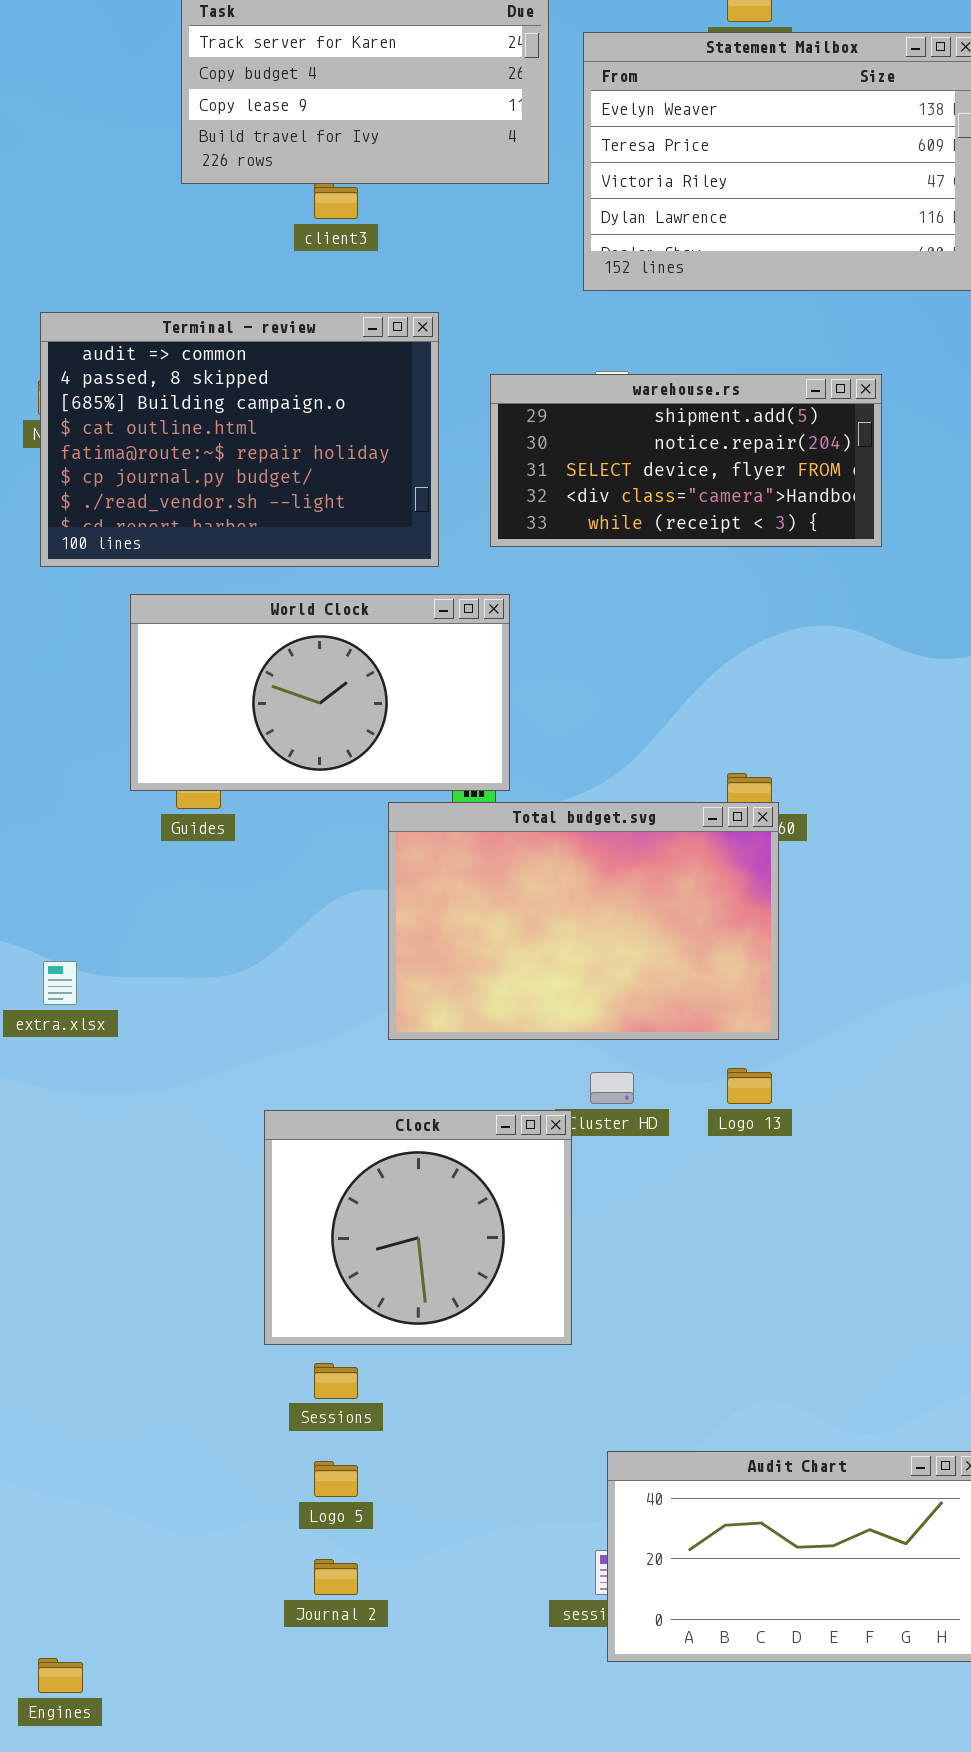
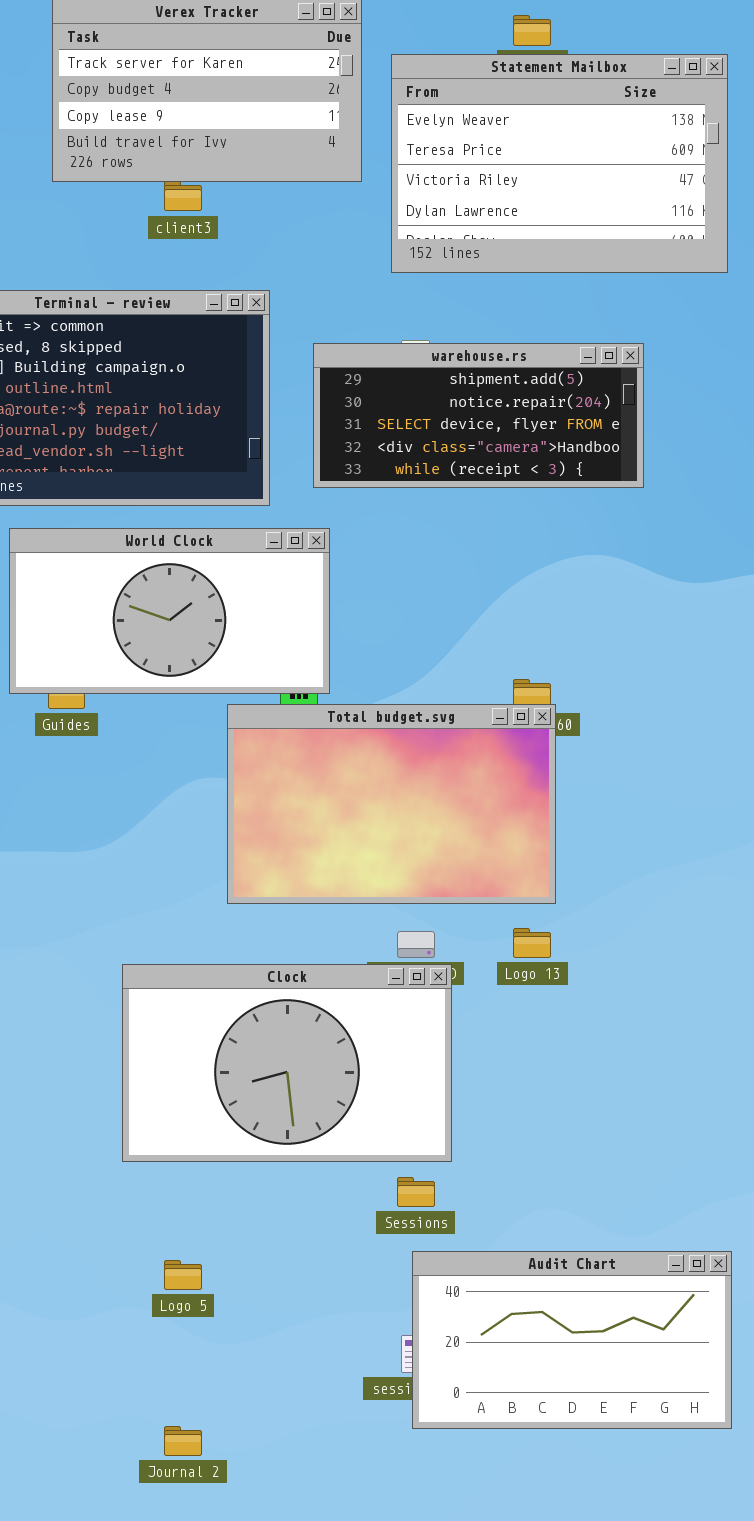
Clock: [264,1110,572,1345] -> [122,964,452,1162], resized
Sessions: [314,1363,358,1399] -> [397,1177,435,1207], moved
Journal 2: [314,1559,358,1595] -> [164,1426,202,1456], moved

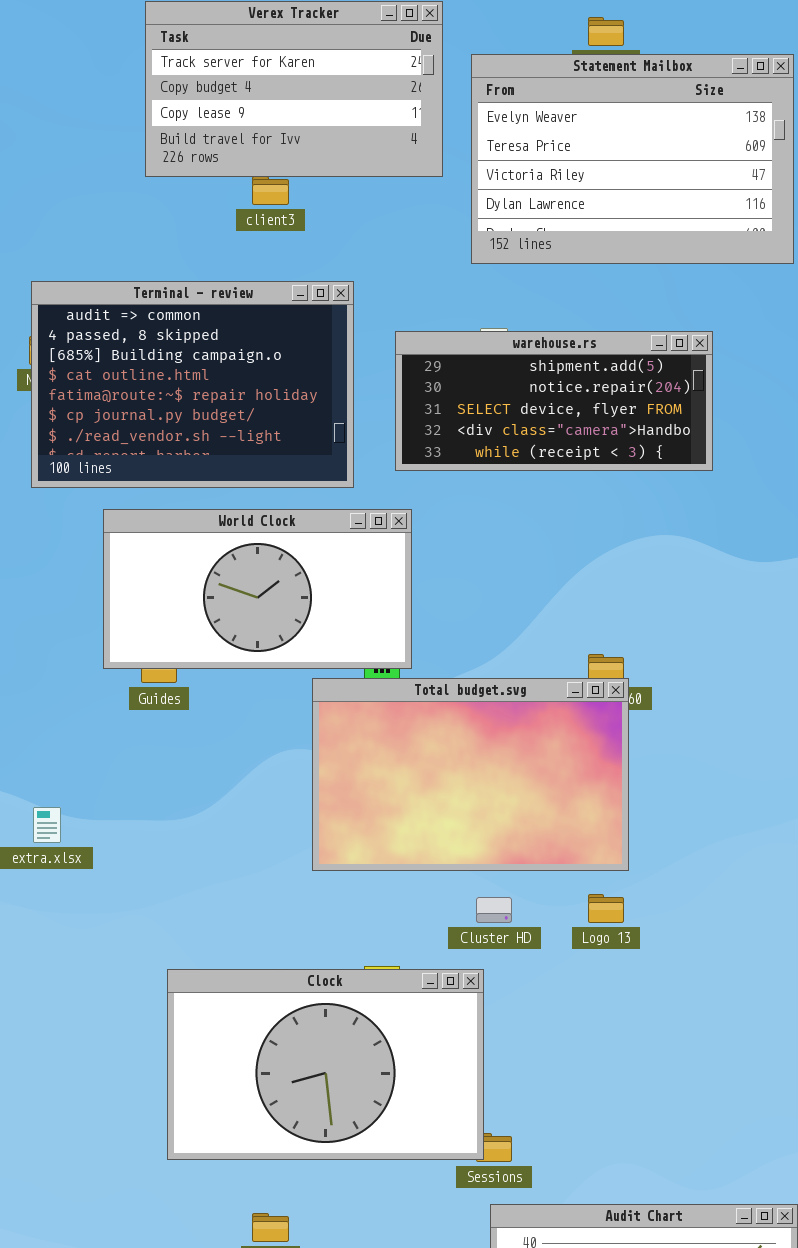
Clock: [122,964,452,1162] -> [167,969,484,1160], moved

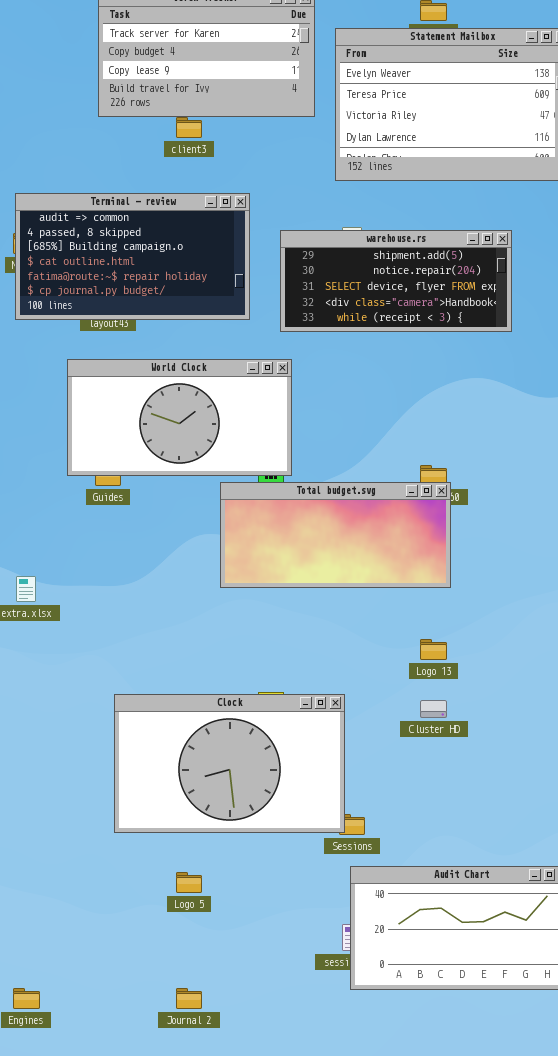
Terminal - review: [31,281,354,488] -> [15,193,250,320], resized
Total budget.svg: [312,678,629,871] -> [220,482,451,588], resized
Cluster HD: [476,897,512,923] -> [420,700,447,718], moved

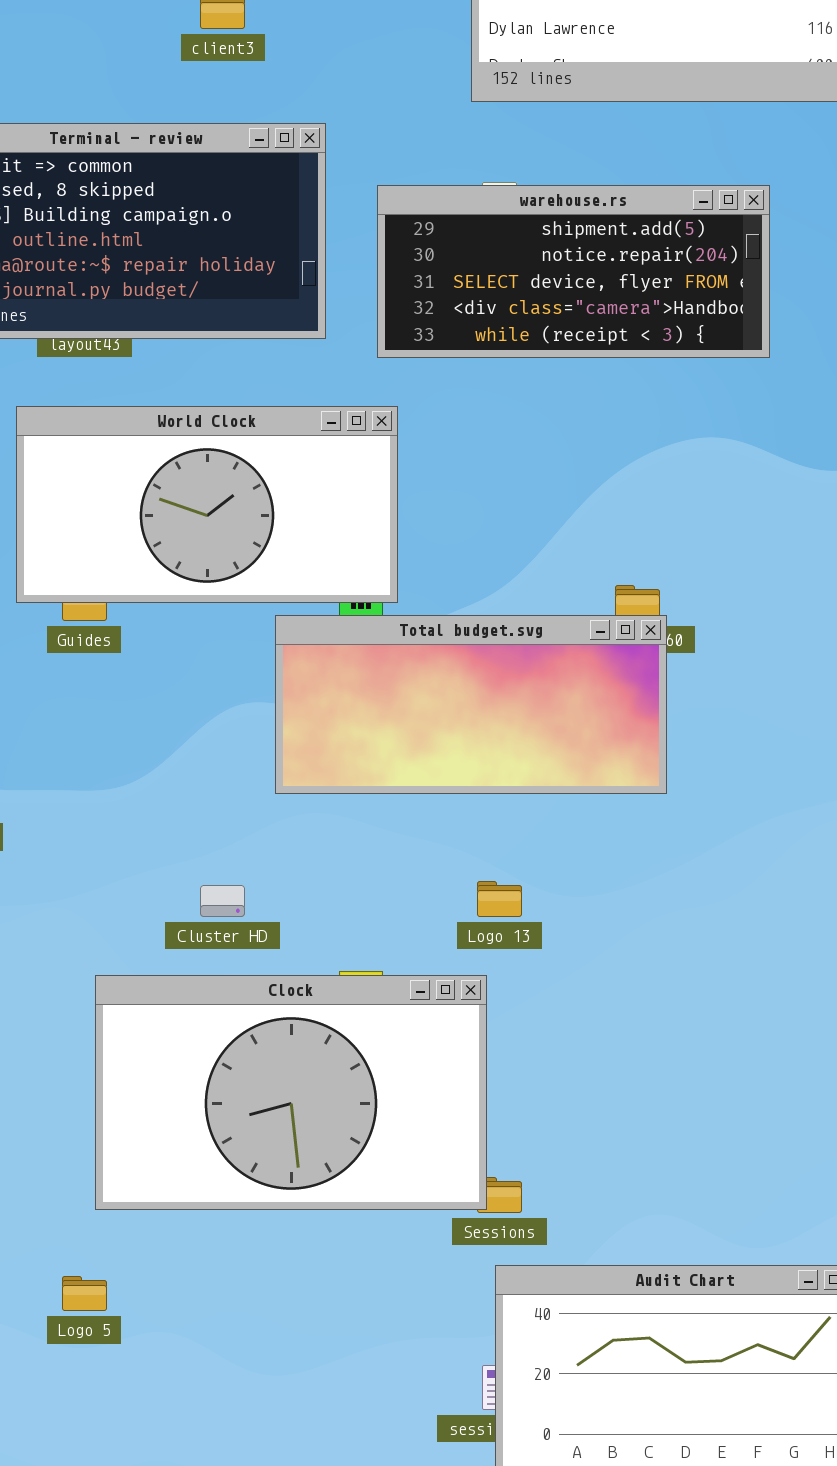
Logo 13: [420,639,447,660] -> [477,881,522,917], moved
Cluster HD: [420,700,447,718] -> [200,885,245,917], moved
Logo 5: [176,872,202,893] -> [62,1276,107,1311], moved

